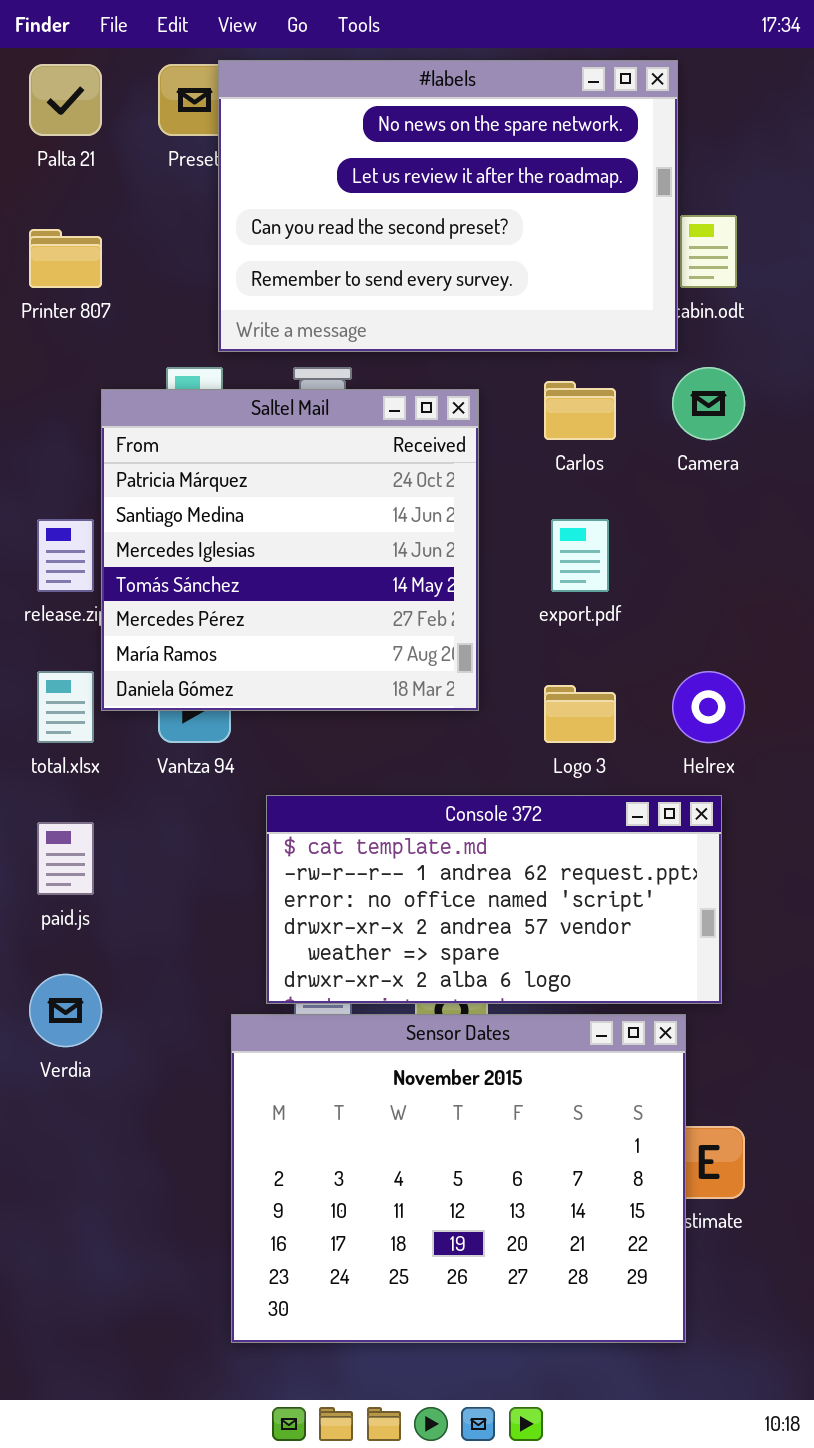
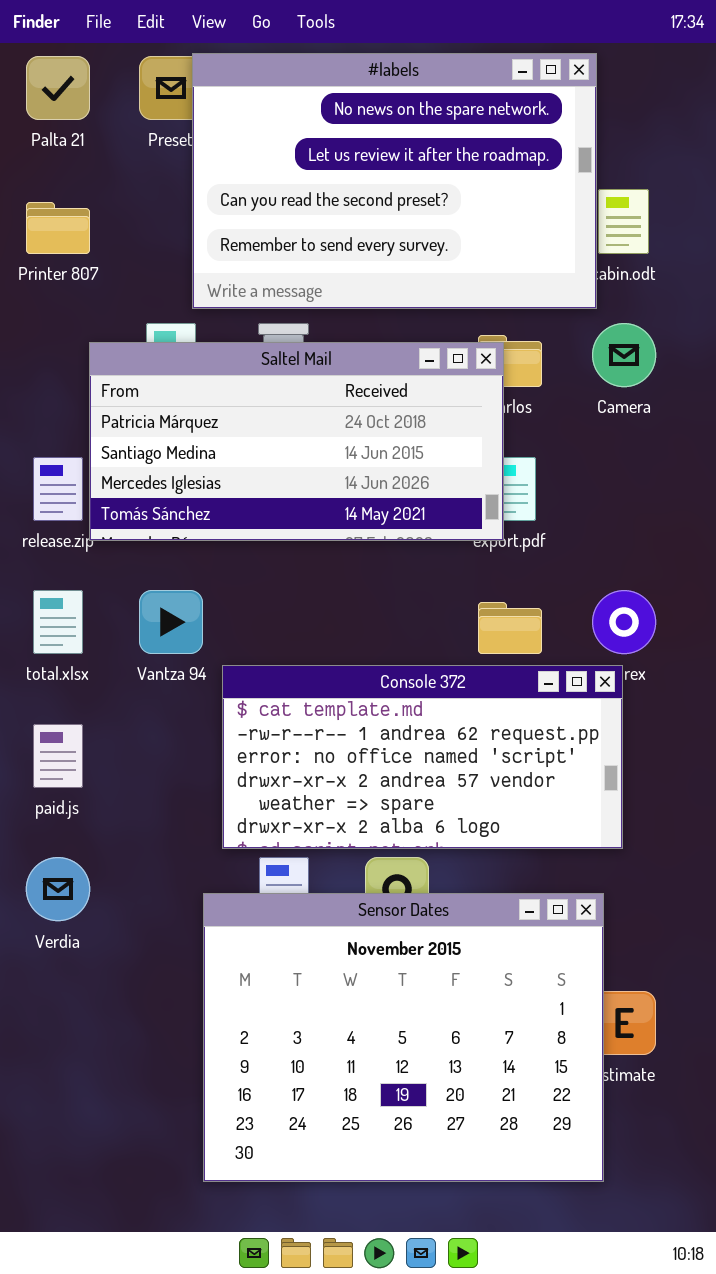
Saltel Mail: [101,389,479,711] -> [89,342,504,541], resized
Console 372: [266,795,722,1004] -> [222,665,623,849], moved

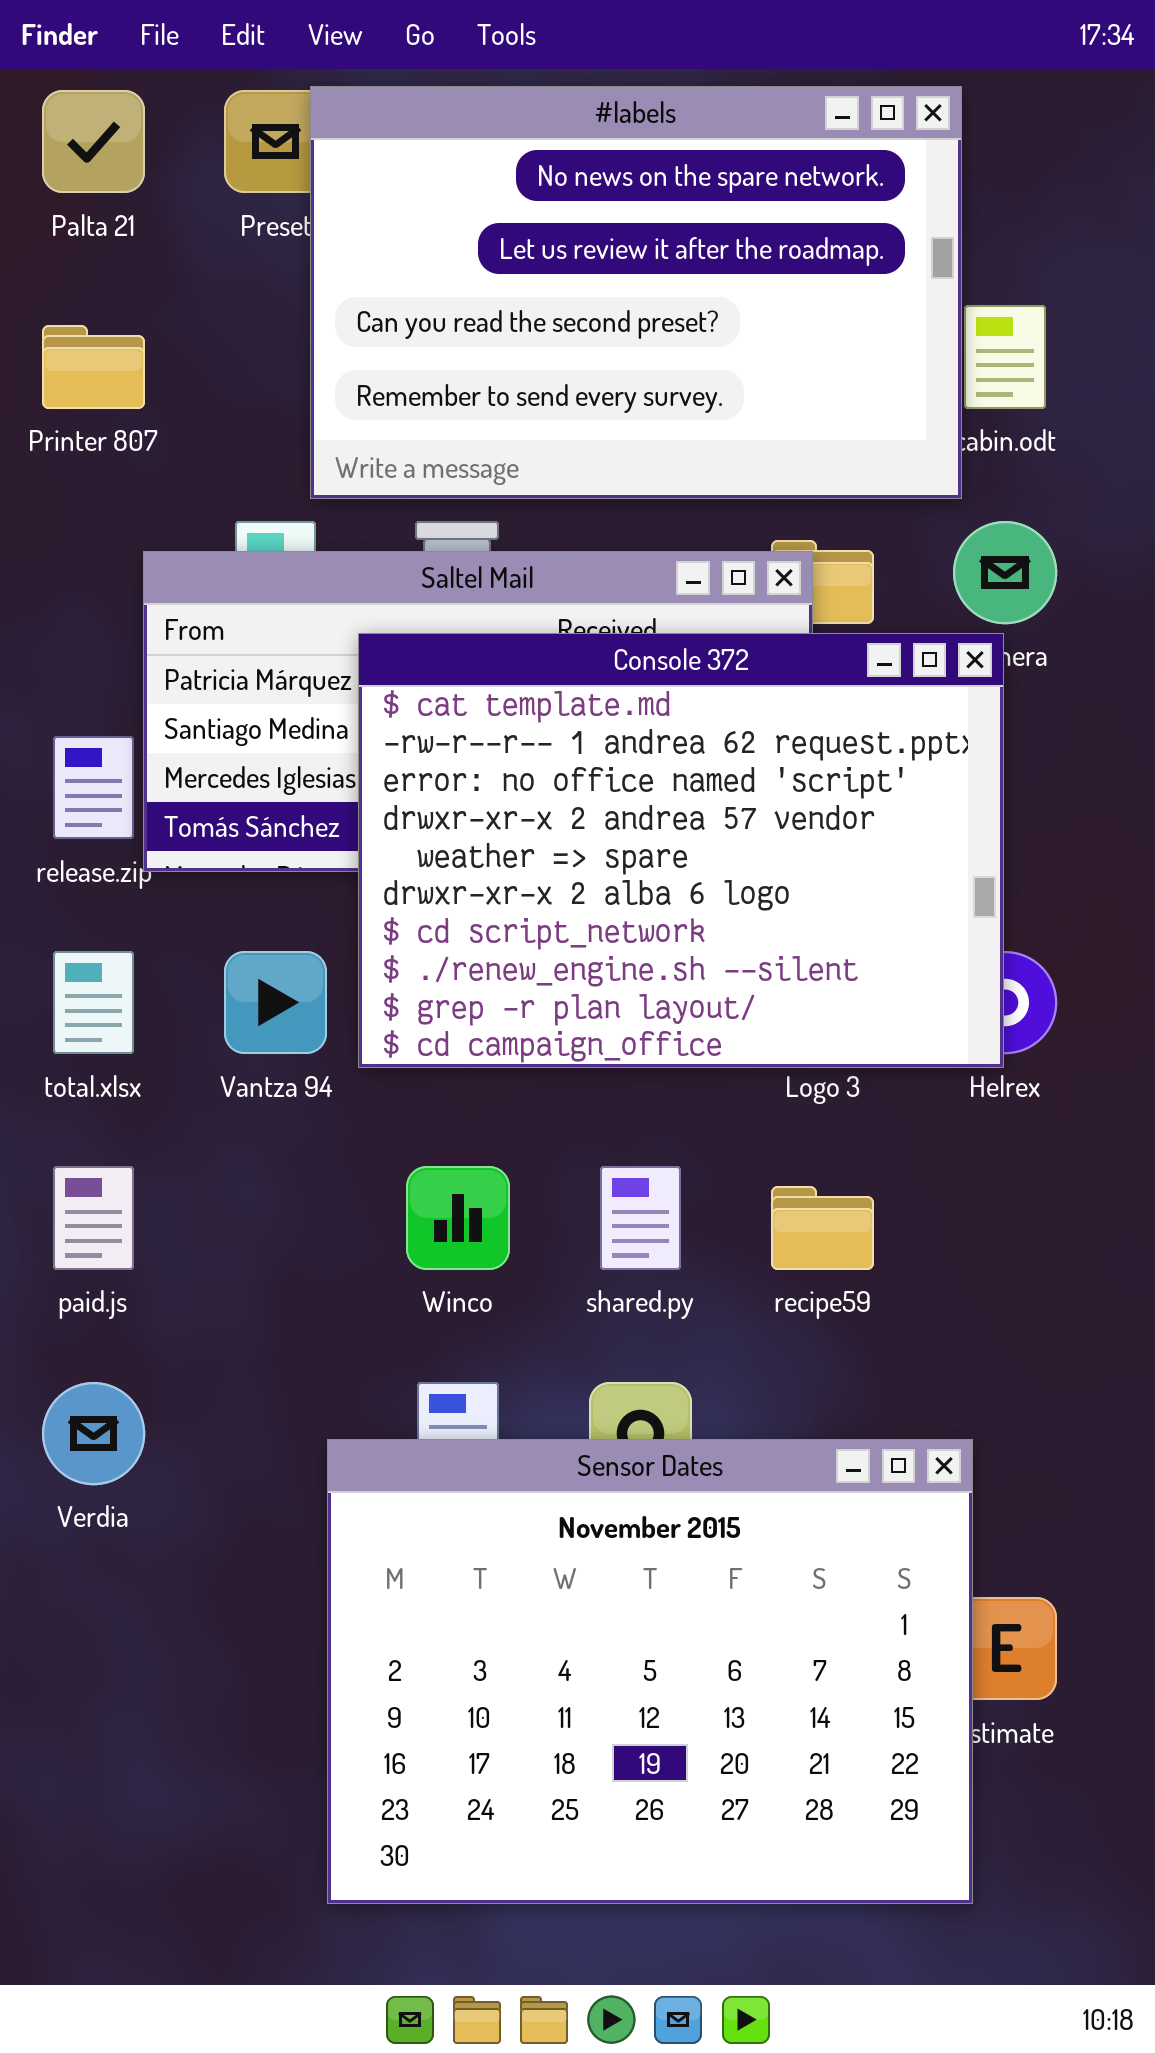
Console 372: [222,665,623,849] -> [358,633,1004,1068], moved, resized

